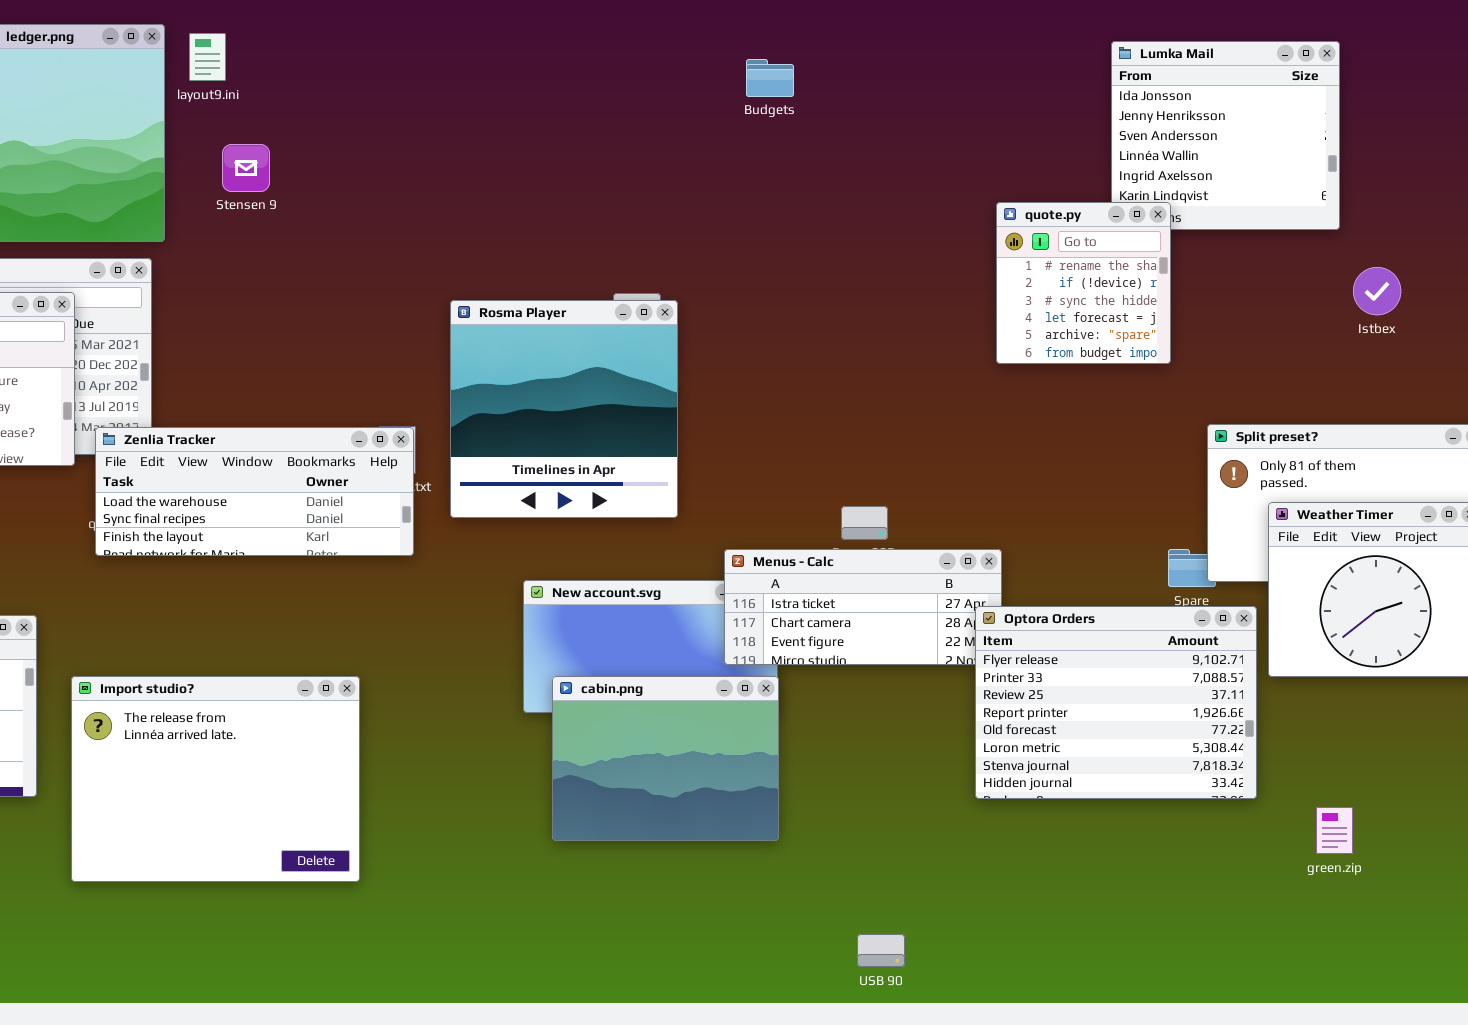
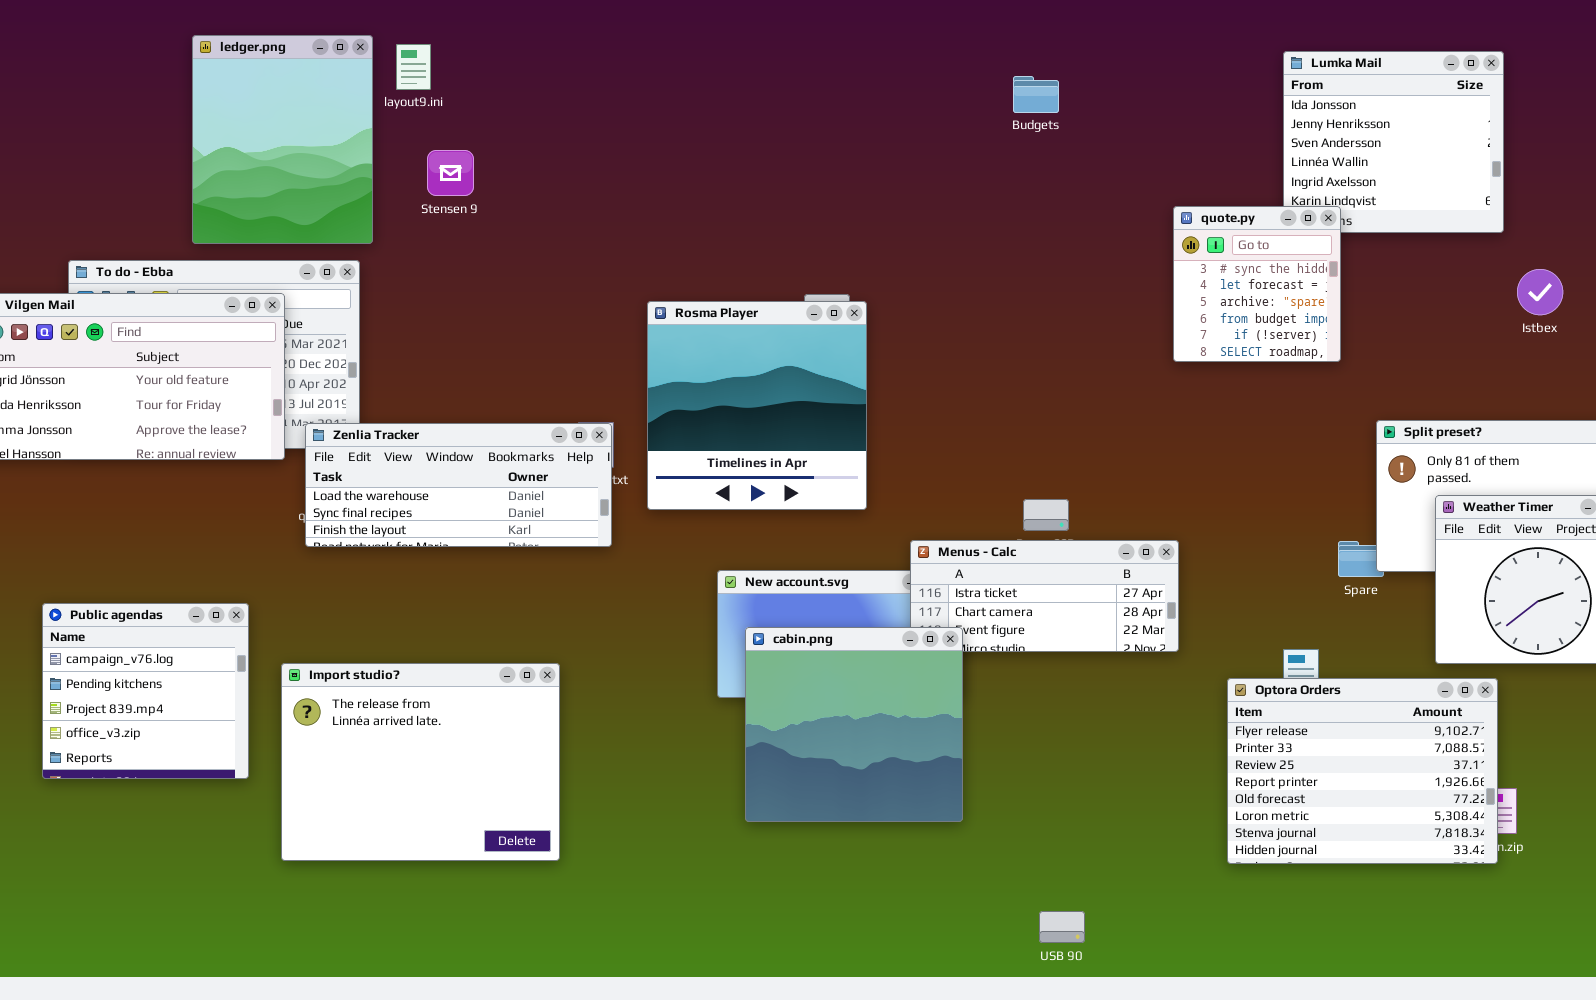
Budgets: [746,59,794,97] -> [1013,76,1059,113], moved
quote.py: [996,202,1171,364] -> [1173,206,1341,362], scrolled down 2 rows
Optora Orders: [975,606,1257,799] -> [1227,678,1498,864], moved
cabin.png: [552,676,779,841] -> [745,627,963,822], resized

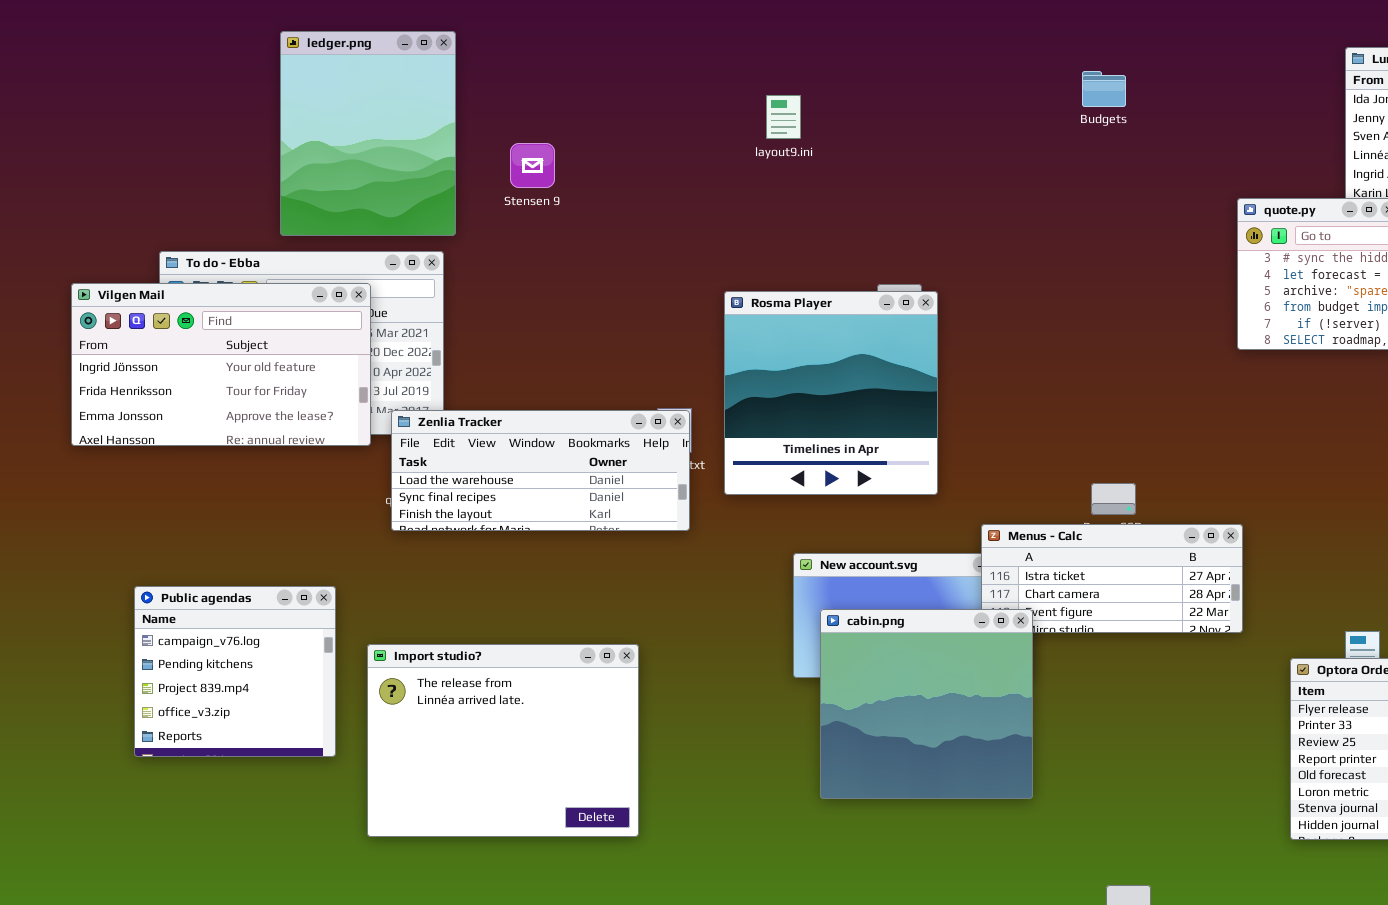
layout9.ini: [396,44,431,90] -> [766,95,801,139], moved

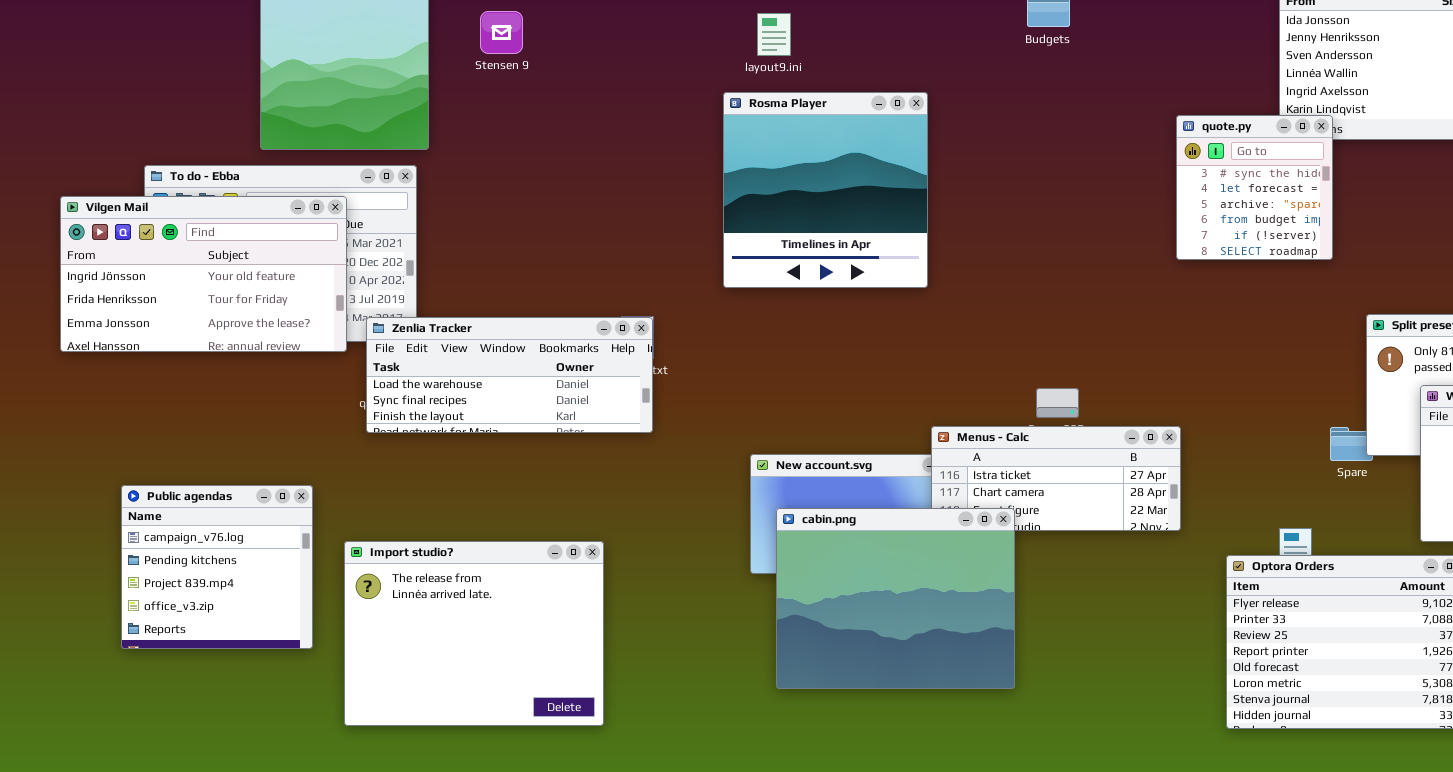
layout9.ini: [766,95,801,139] -> [757,13,791,56], moved
Stensen 9: [510,143,555,188] -> [480,11,523,54], moved
Rosma Player: [724,291,938,495] -> [723,92,928,288], moved
cabin.png: [820,609,1033,799] -> [776,508,1015,689], resized

